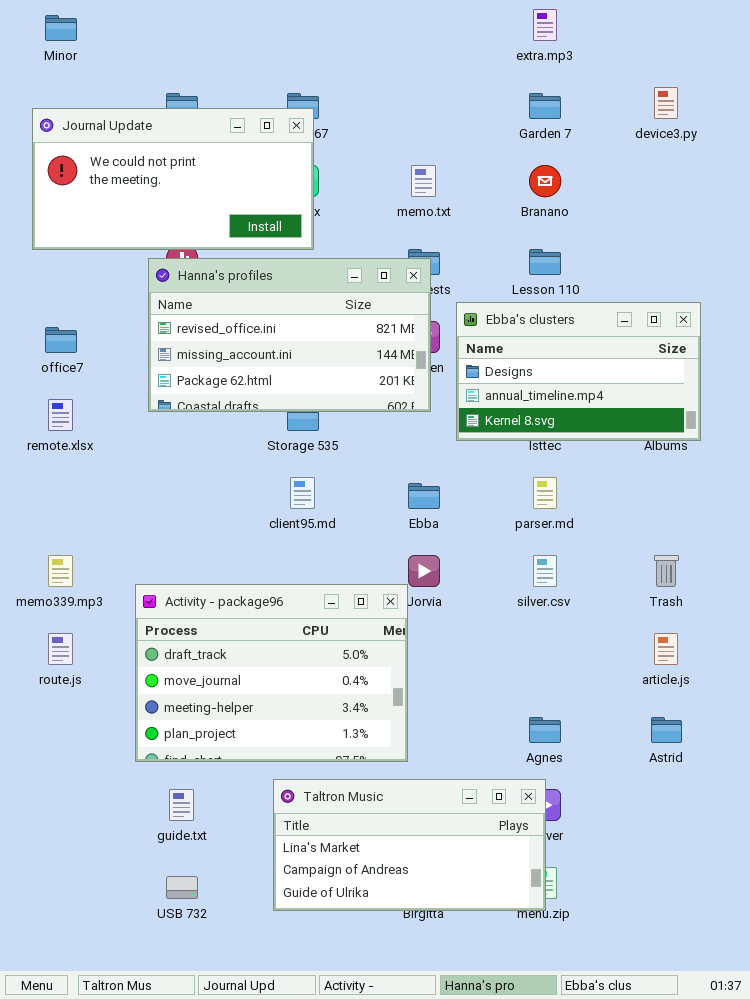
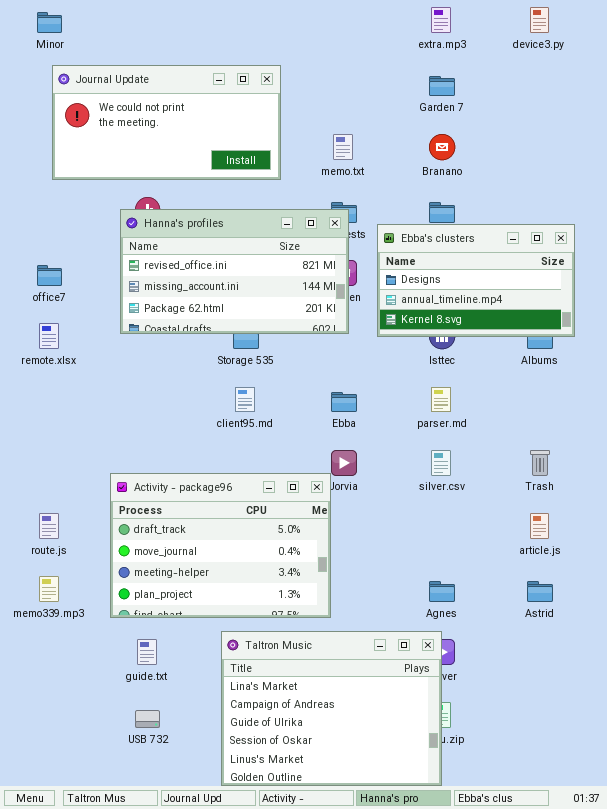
device3.py: [654,87,678,119] -> [530,7,549,33], moved
Journal Update: [32,108,314,250] -> [52,65,281,180], moved
Ebba's clusters: [456,302,701,441] -> [377,224,575,337], moved
memo339.mp3: [48,555,73,587] -> [39,576,59,602], moved
Taltron Music: [273,779,546,911] -> [221,631,442,786], resized

